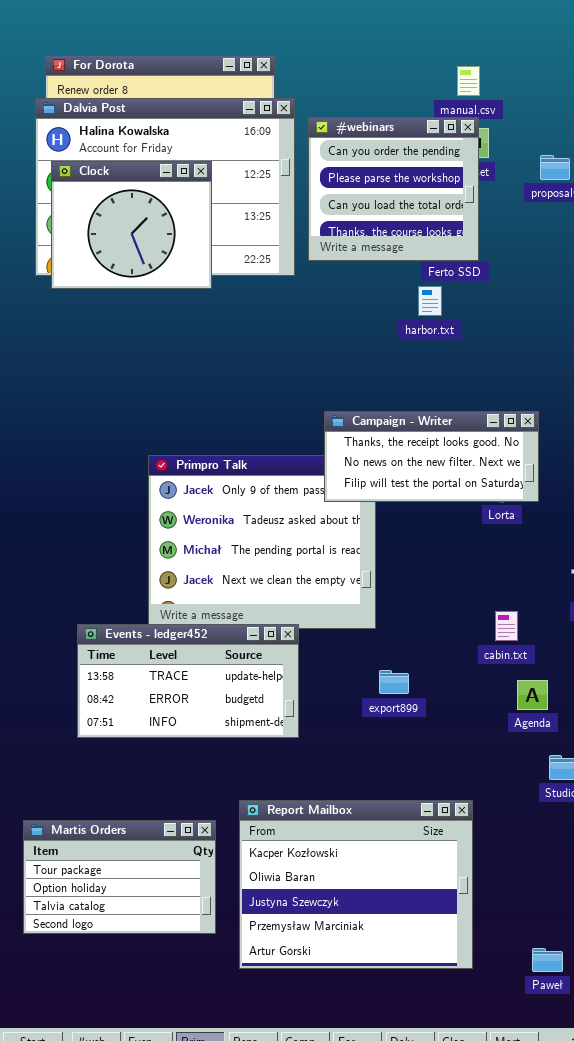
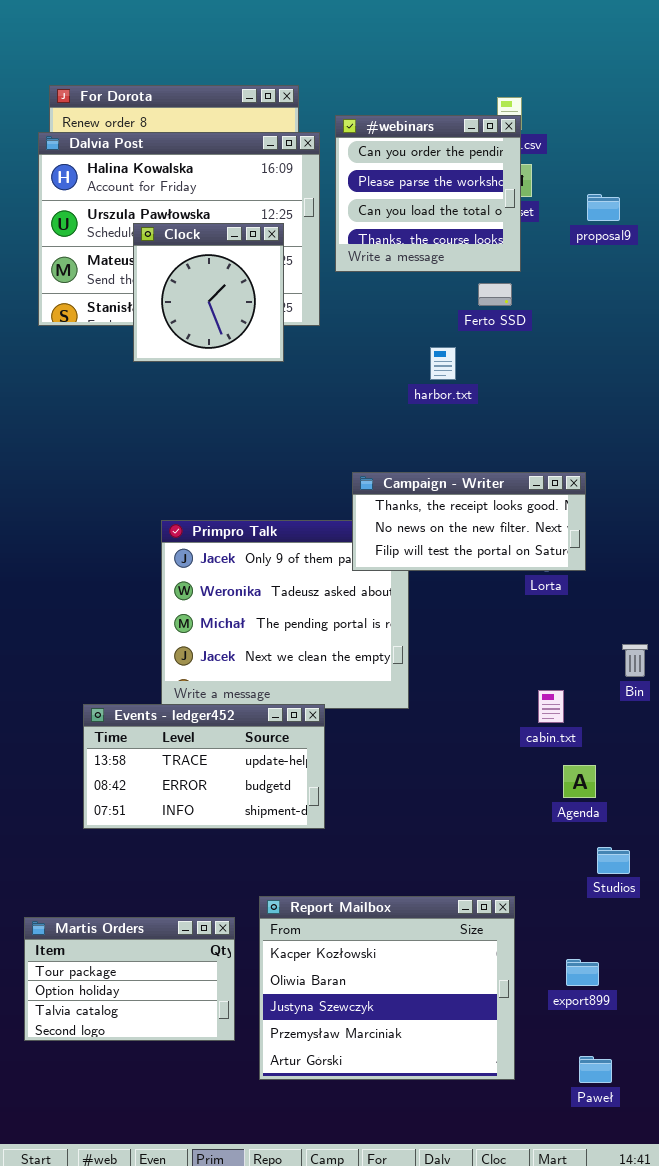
#webinars: [308,117,479,261] -> [335,115,521,272], moved
Clock: [51,161,212,289] -> [133,223,284,362], moved, resized
harbor.txt: [418,286,442,316] -> [430,347,456,380], moved
export899: [379,670,409,694] -> [566,959,599,986], moved

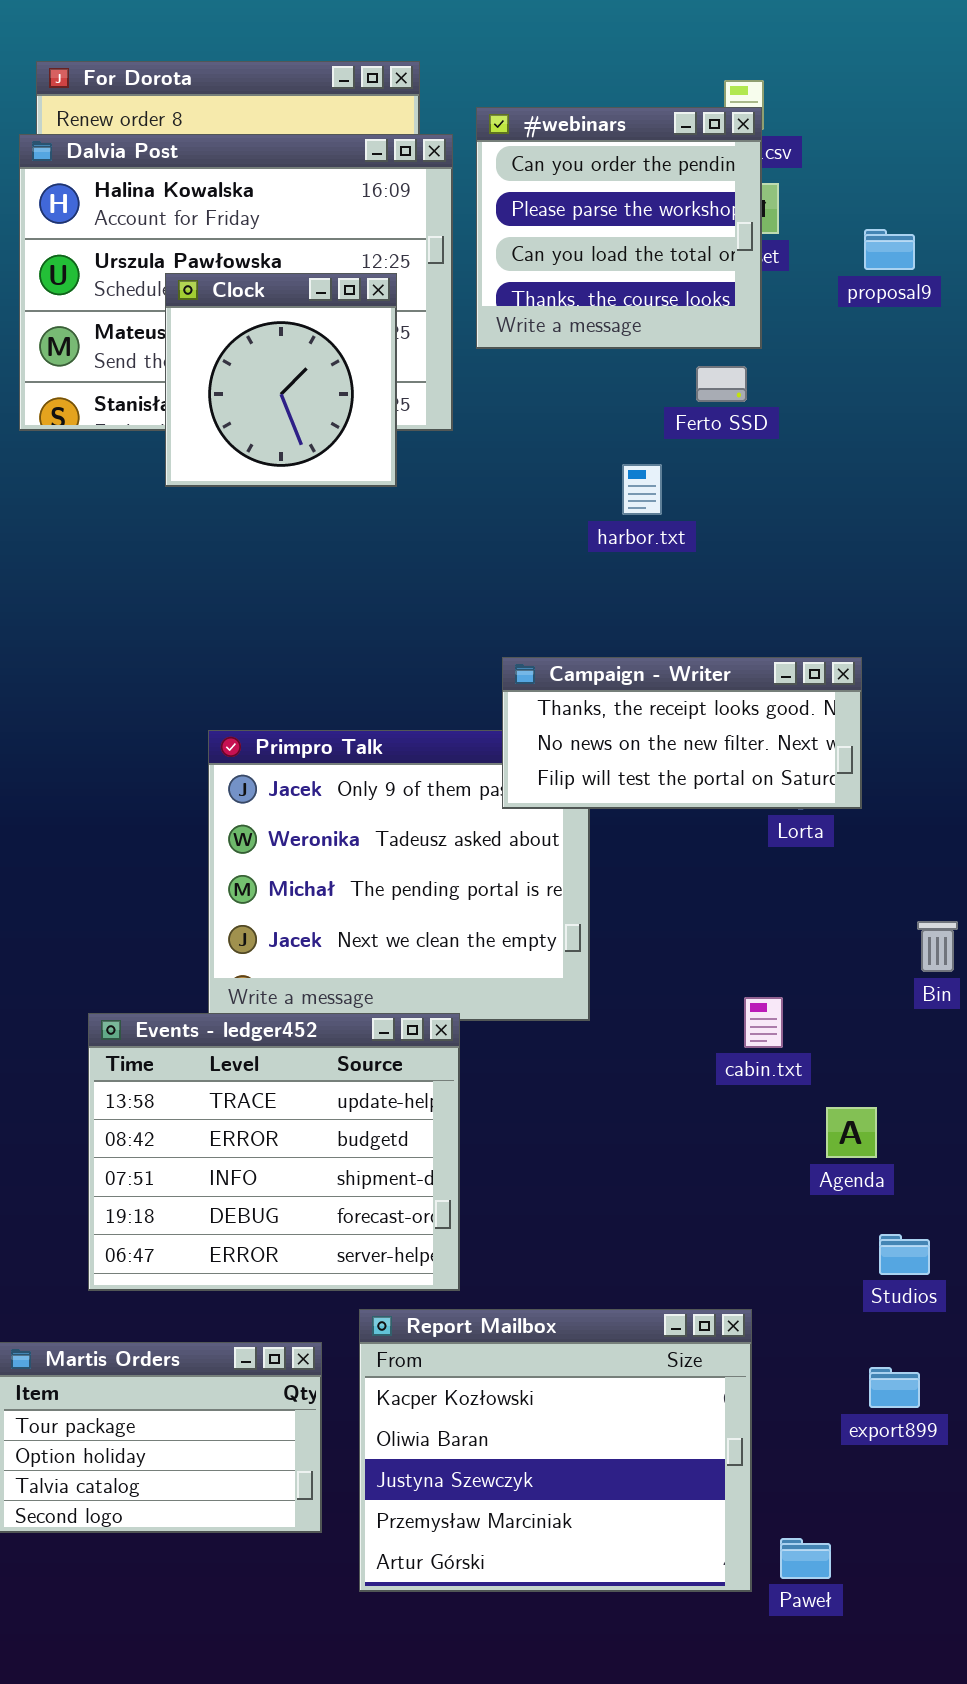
cabin.txt: [538,690,564,723] -> [744,997,783,1048], moved
Events - ledger452: [83,704,325,829] -> [88,1013,460,1291], resized
export899: [566,959,599,986] -> [869,1367,920,1408], moved
Paweł: [579,1056,612,1083] -> [780,1538,831,1579], moved

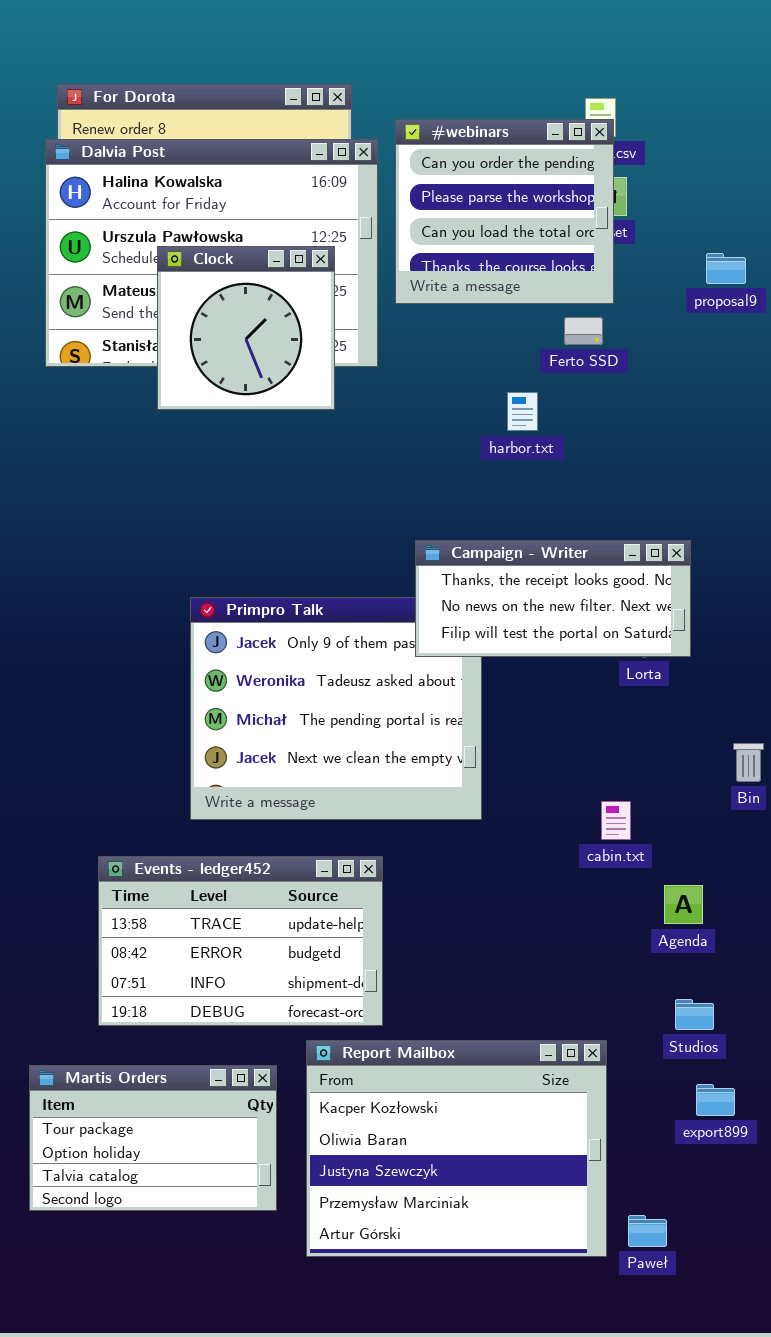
proposal9: [864,229,915,270] -> [706,253,746,284], moved
Events - ledger452: [88,1013,460,1291] -> [98,856,383,1026], resized
Studios: [879,1234,930,1275] -> [675,999,714,1030], moved

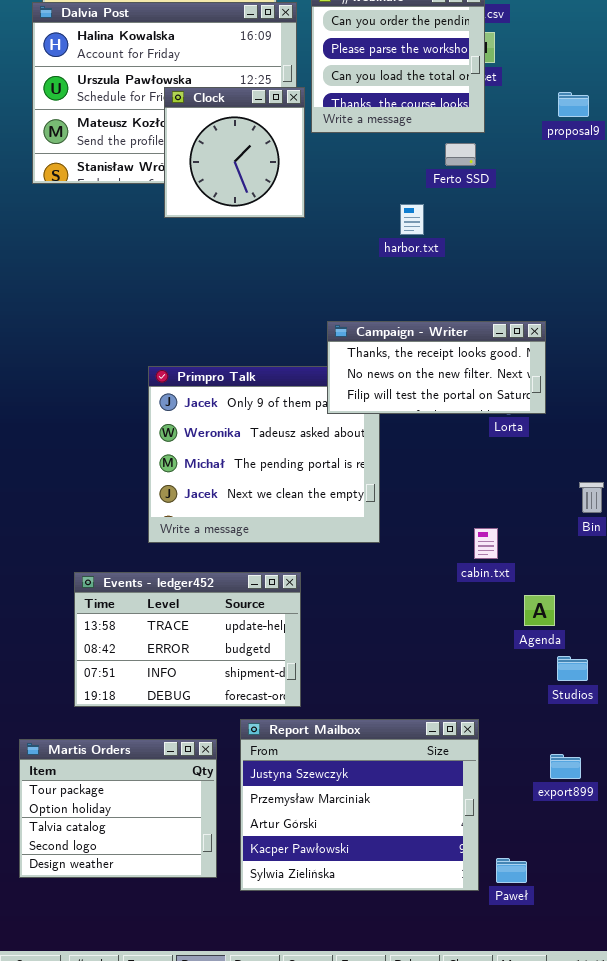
Clock: [157,246,335,410] -> [164,87,305,218], moved
Studios: [675,999,714,1030] -> [557,656,588,681], moved
Report Mailbox: [306,1040,607,1257] -> [240,719,479,891], scrolled down 2 rows
Martis Orders: [29,1065,277,1211] -> [19,739,217,878], resized

